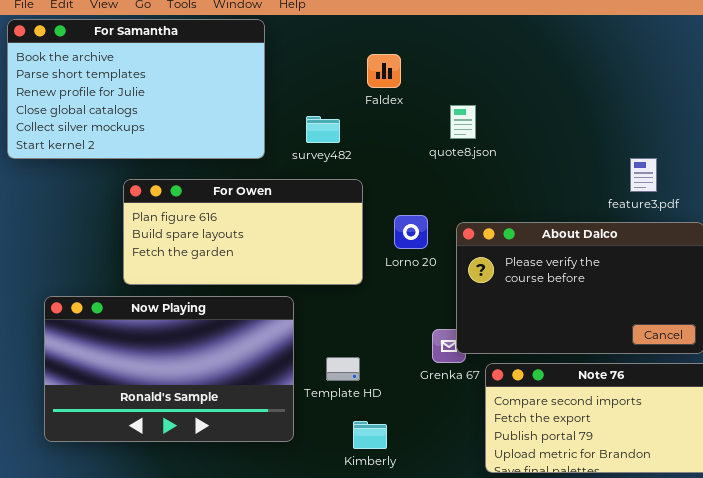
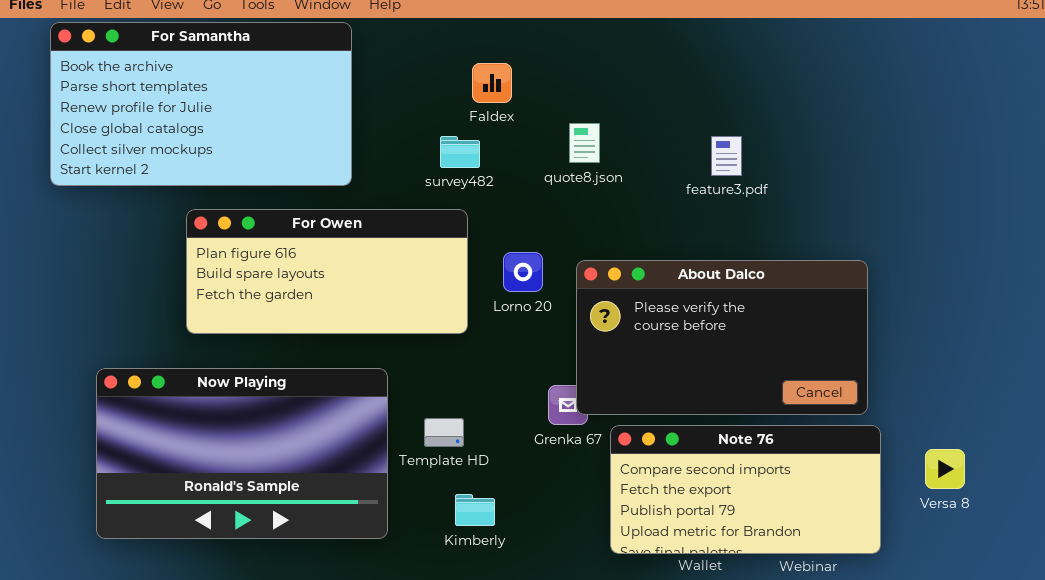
survey482: [306,116,340,143] -> [440,136,480,168], moved
feature3.pdf: [630,158,657,192] -> [711,136,742,176], moved
Now Playing: [44,296,294,442] -> [96,368,388,539], moved

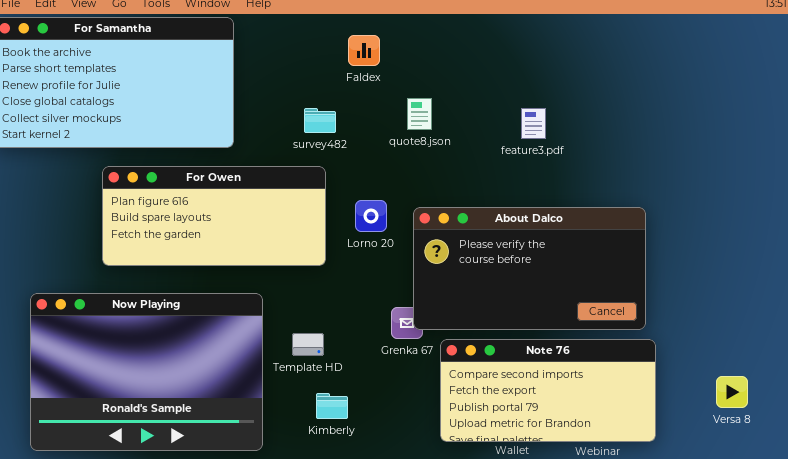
Faldex: [472,63,512,103] -> [348,35,380,66], moved
Now Playing: [96,368,388,539] -> [30,293,263,451], resized
Versa 8: [925,449,965,489] -> [716,376,748,408], moved

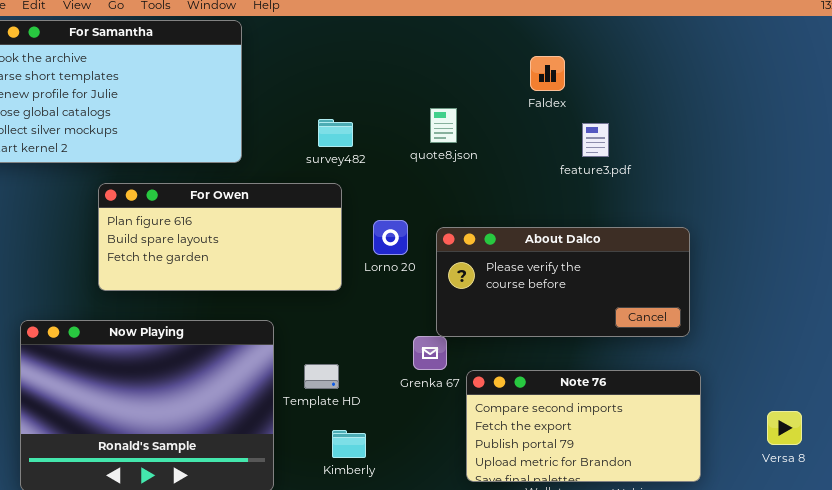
Faldex: [348,35,380,66] -> [530,56,565,91], moved
feature3.pdf: [521,108,546,139] -> [582,123,609,157], moved
About Dalco: [413,207,646,330] -> [436,227,690,337], resized

